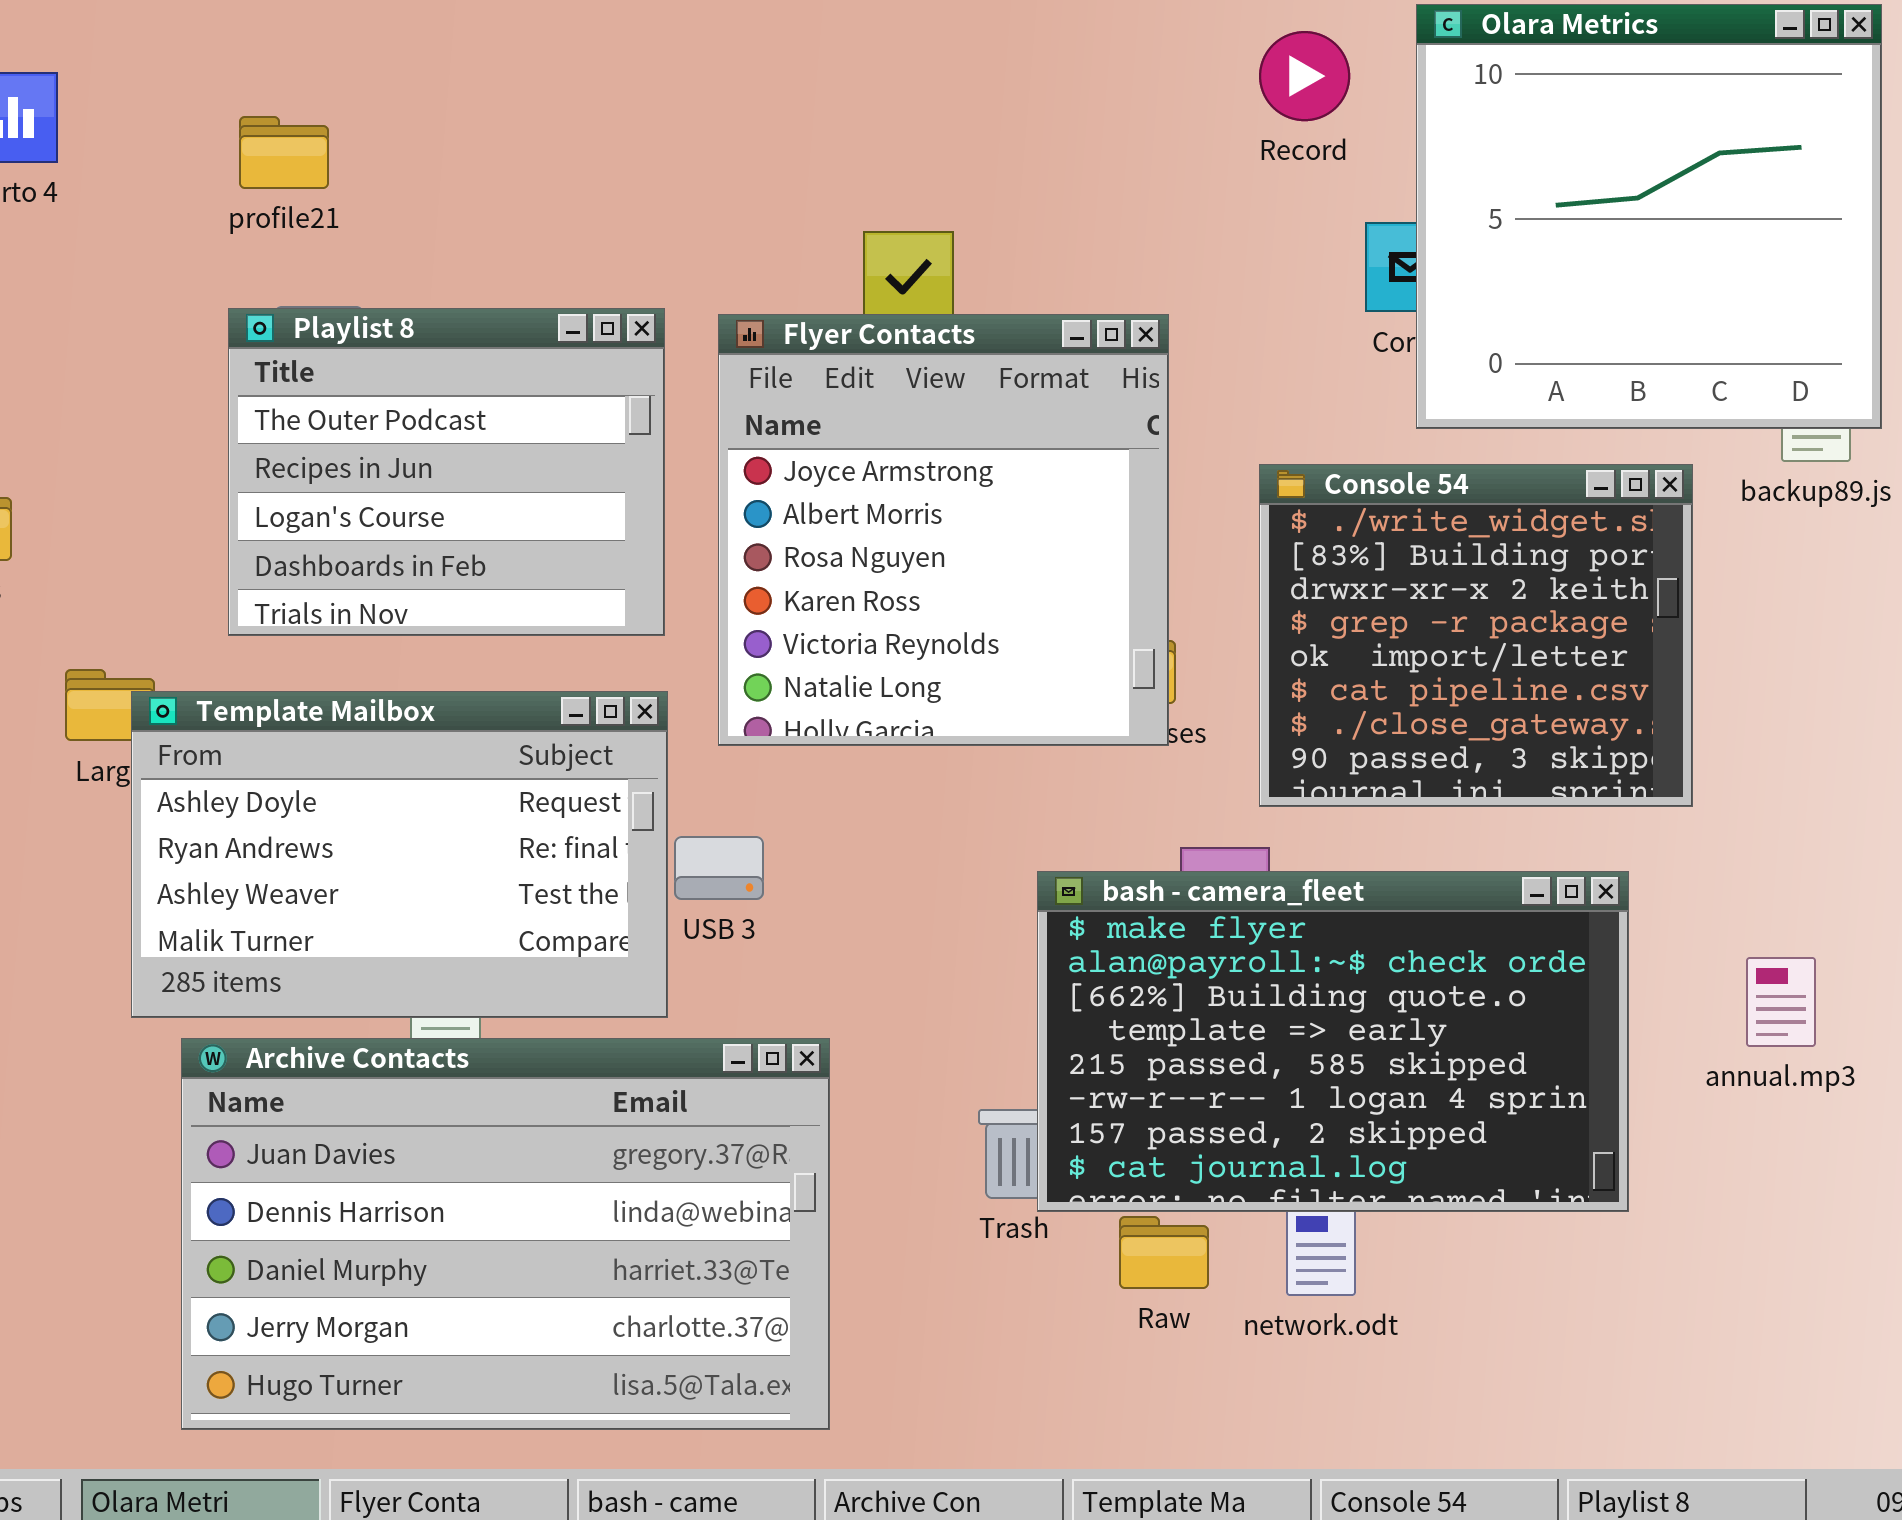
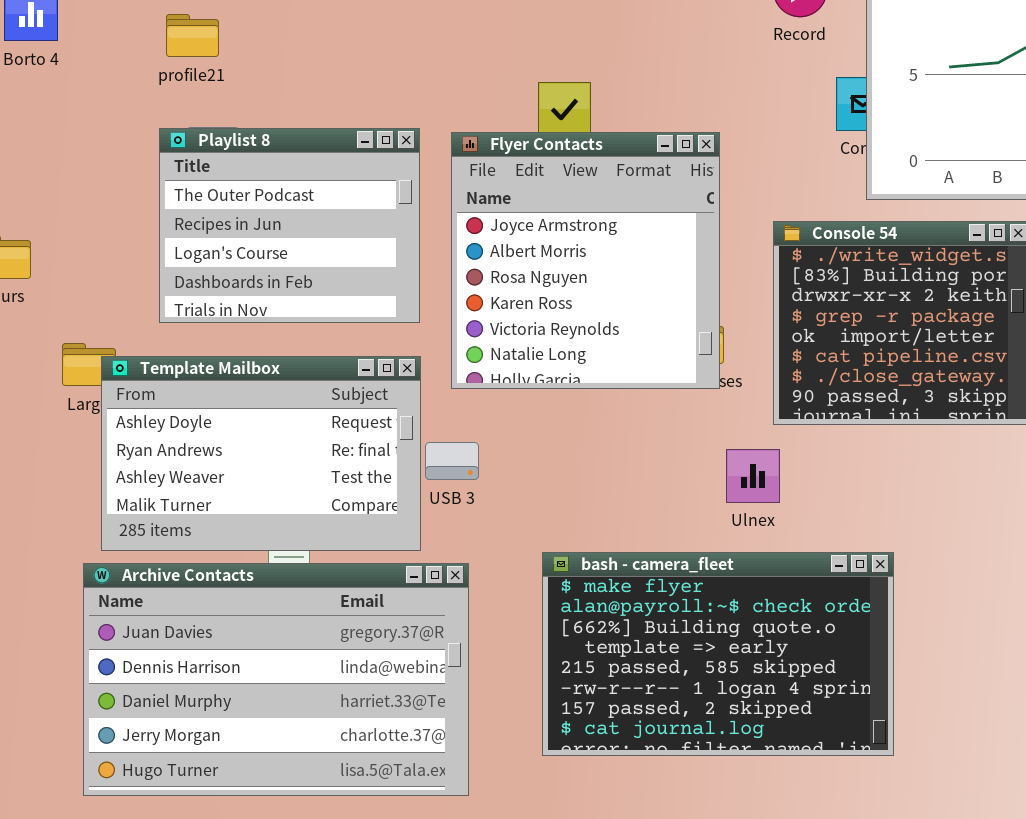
bash - camera_fleet: [1037,871,1629,1212] -> [542,552,894,756], moved
Archive Contacts: [181,1038,830,1430] -> [83,563,469,796], moved

